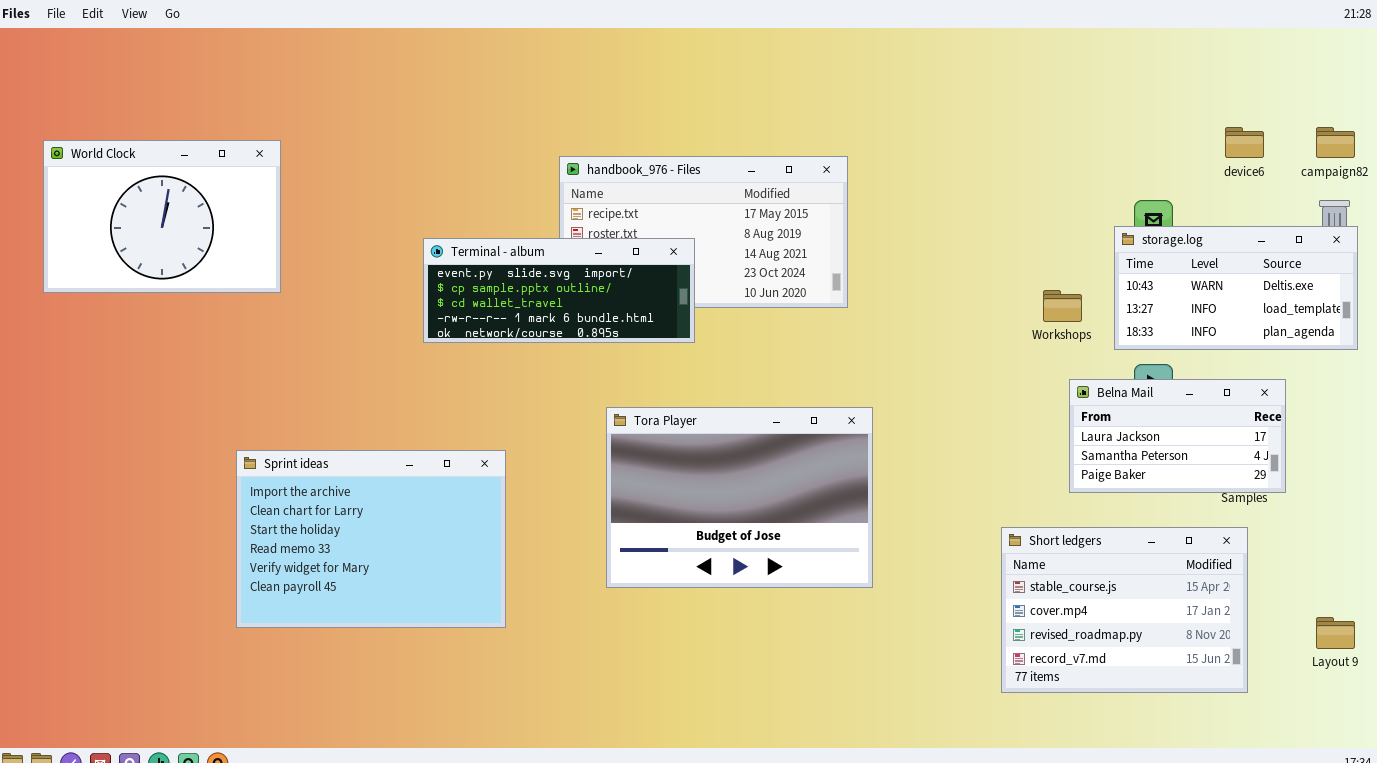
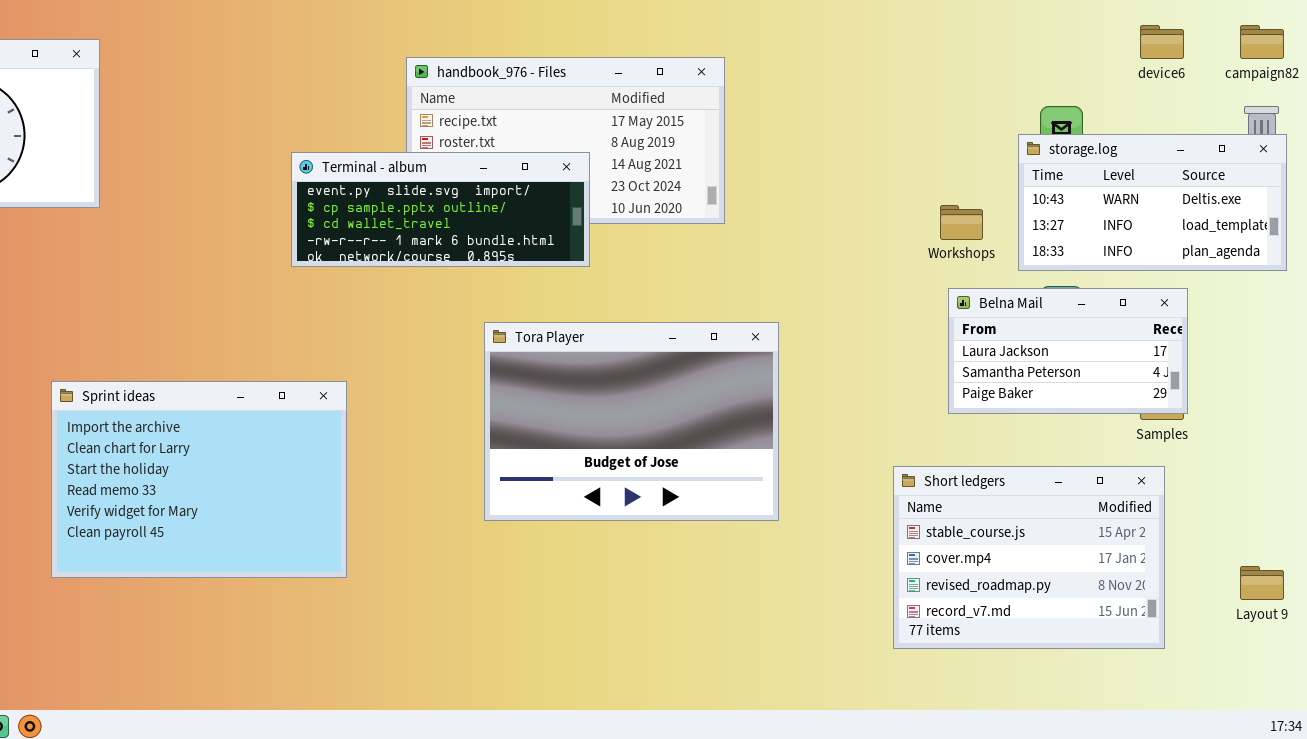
Terminal - album: [423,238,695,343] -> [291,152,590,267], moved
Belna Mail: [1069,379,1286,493] -> [948,288,1188,414], moved
Tora Player: [606,407,873,588] -> [484,322,779,521], moved

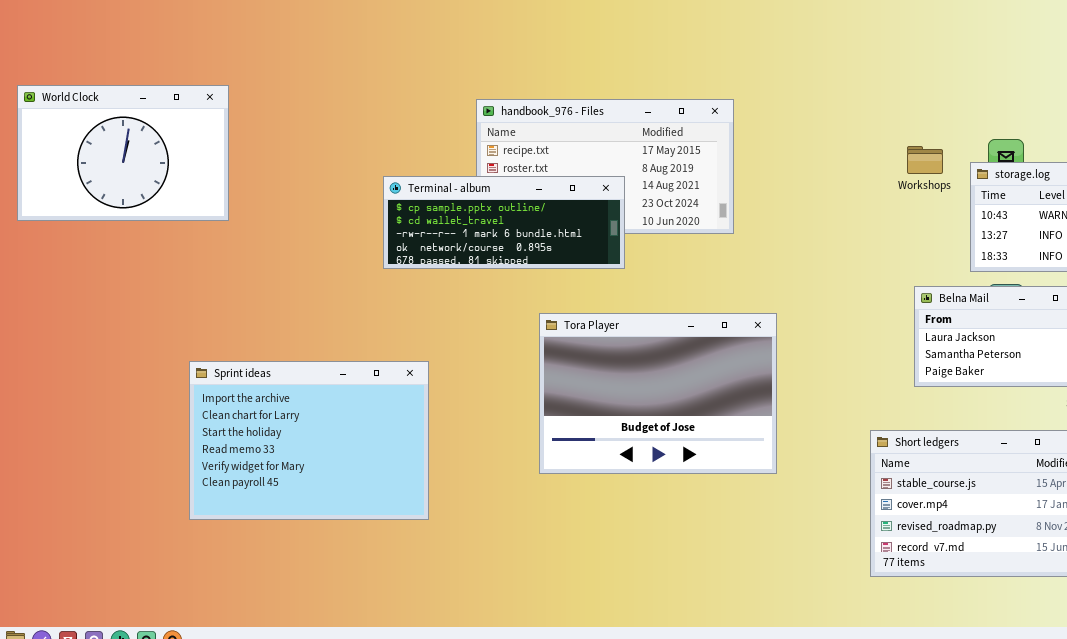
Terminal - album: [291,152,590,267] -> [383,176,625,269], scrolled down 1 row
Workshops: [940,205,983,240] -> [907,146,943,174], moved

